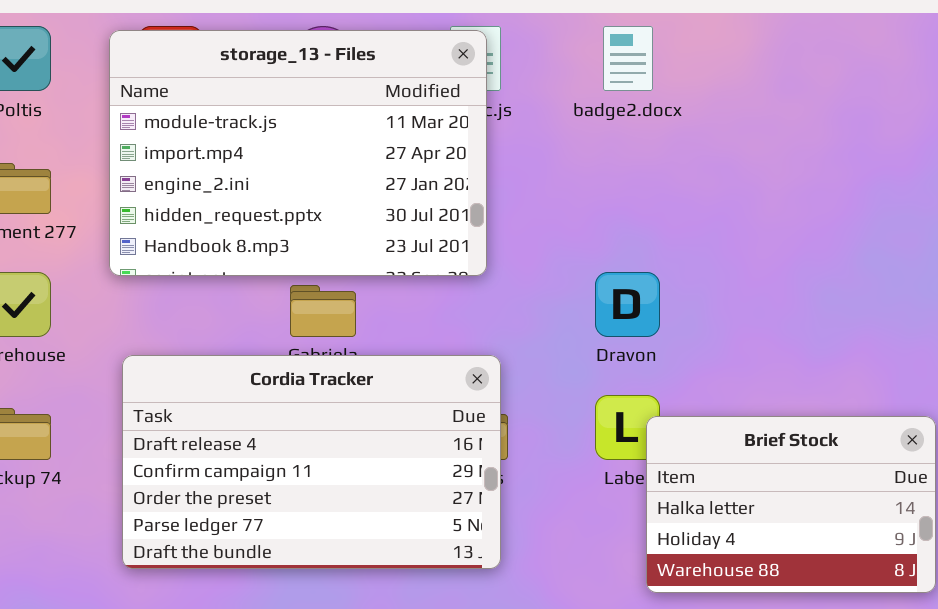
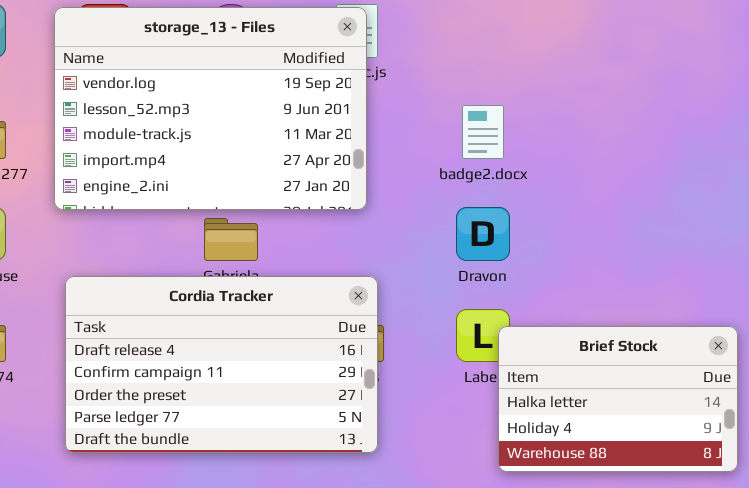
badge2.docx: [603,26,653,91] -> [462,105,504,159], moved
storage_13 - Files: [109,30,487,276] -> [54,7,367,210], scrolled up 2 rows

